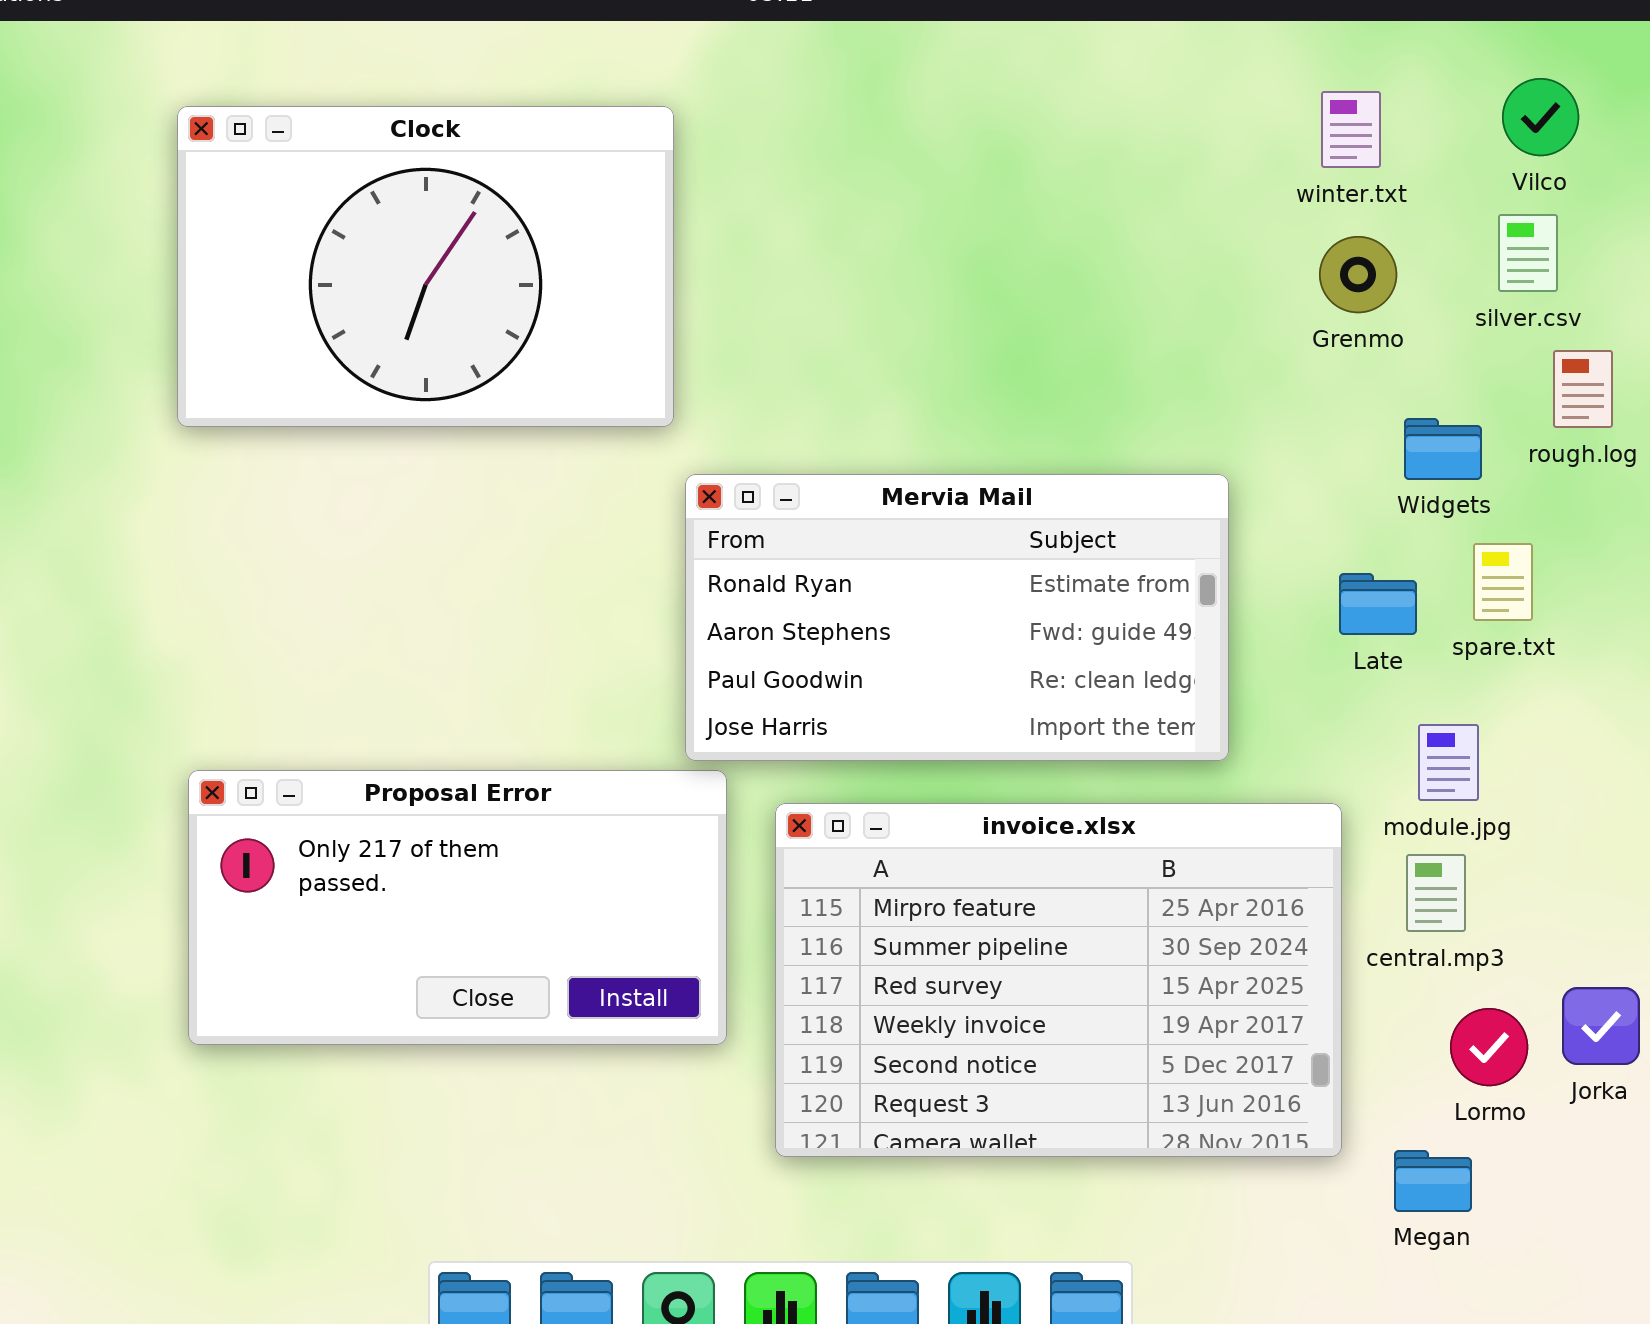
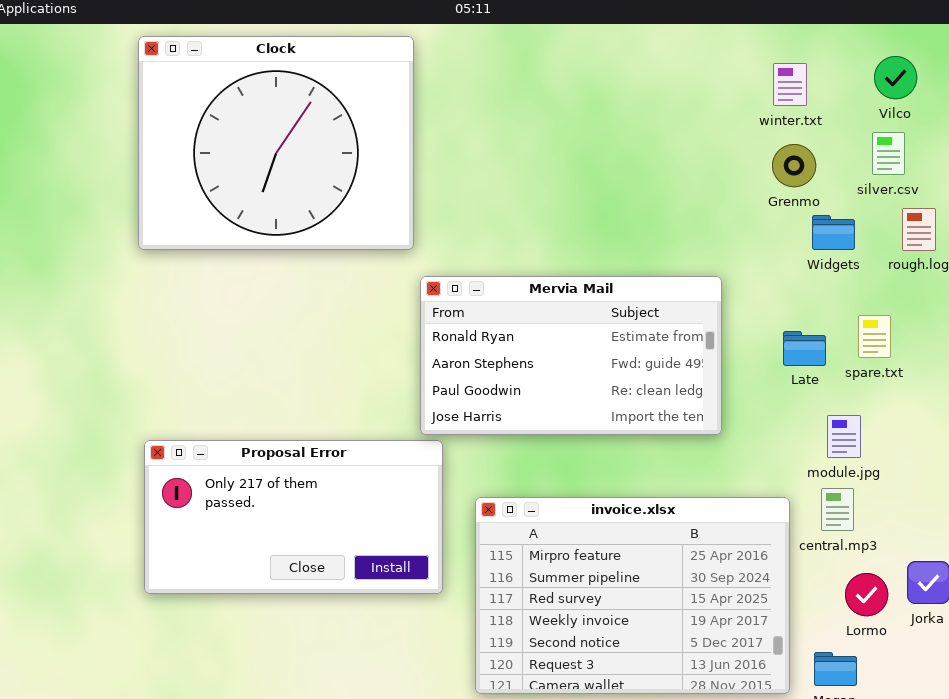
Clock: [177,106,674,427] -> [138,36,414,250], resized
Widgets: [1404,418,1482,480] -> [812,215,855,250], moved
invoice.xlsx: [775,803,1342,1157] -> [475,497,790,694], moved

